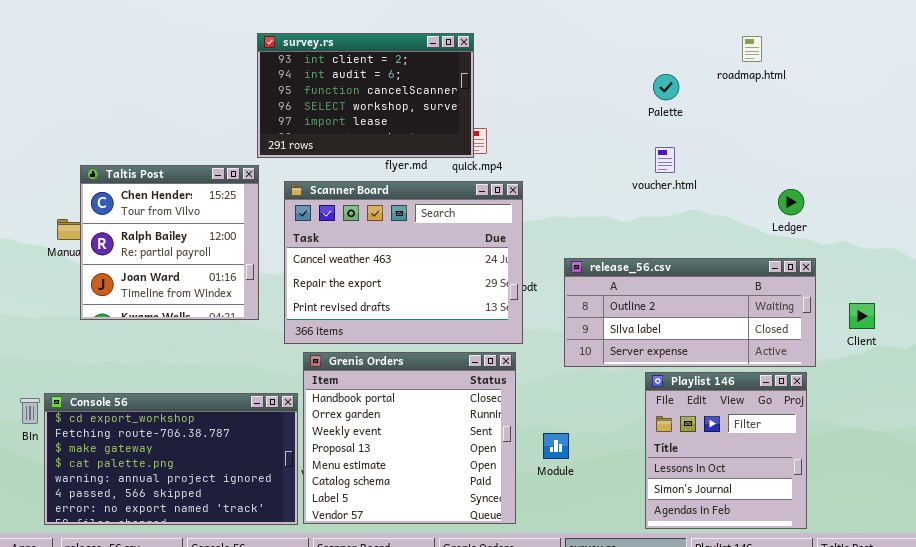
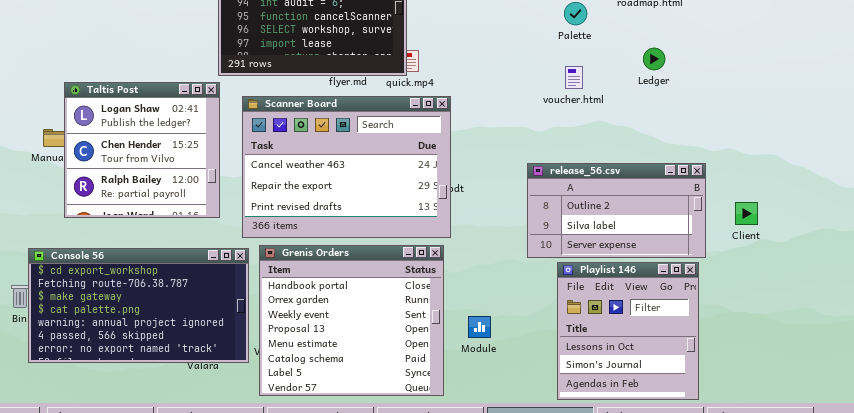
Taltis Post: [80,165,259,320] -> [64,82,220,218], scrolled up 1 row
Ledger: [778,189,804,215] -> [643,48,665,70], moved
release_56.csv: [564,258,816,367] -> [527,163,706,258], resized
Console 56: [44,393,298,525] -> [28,248,249,363], moved

